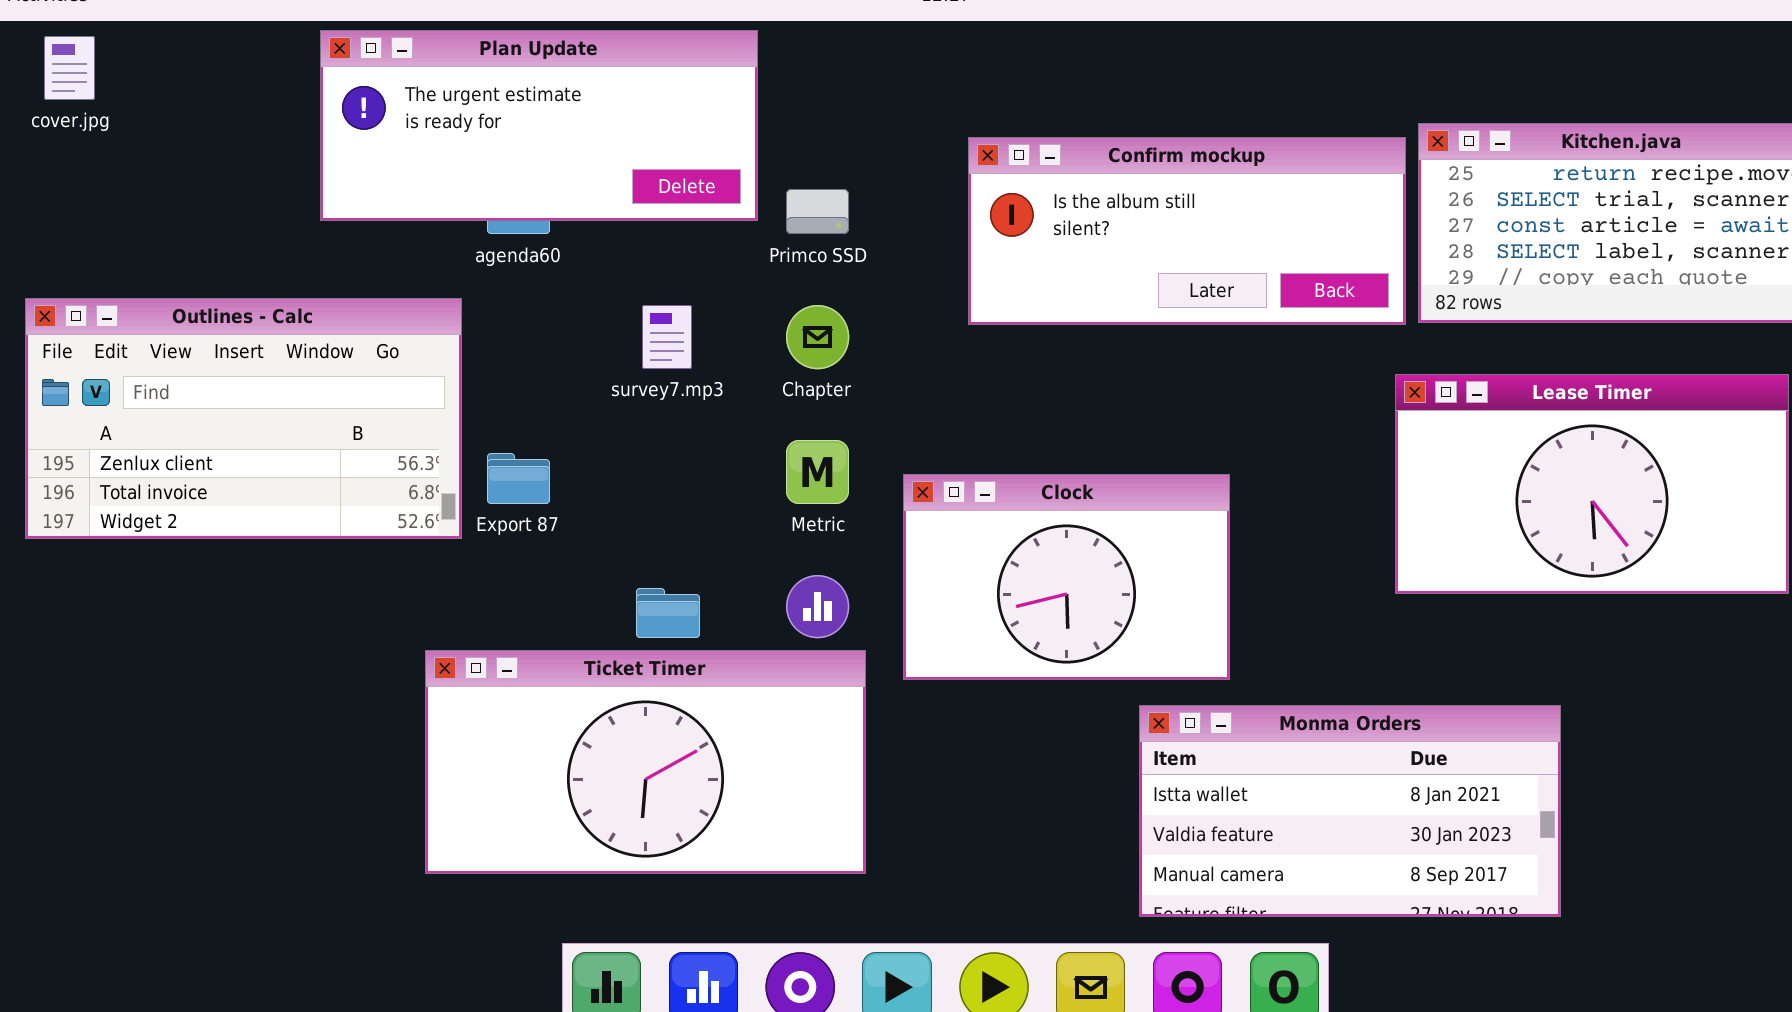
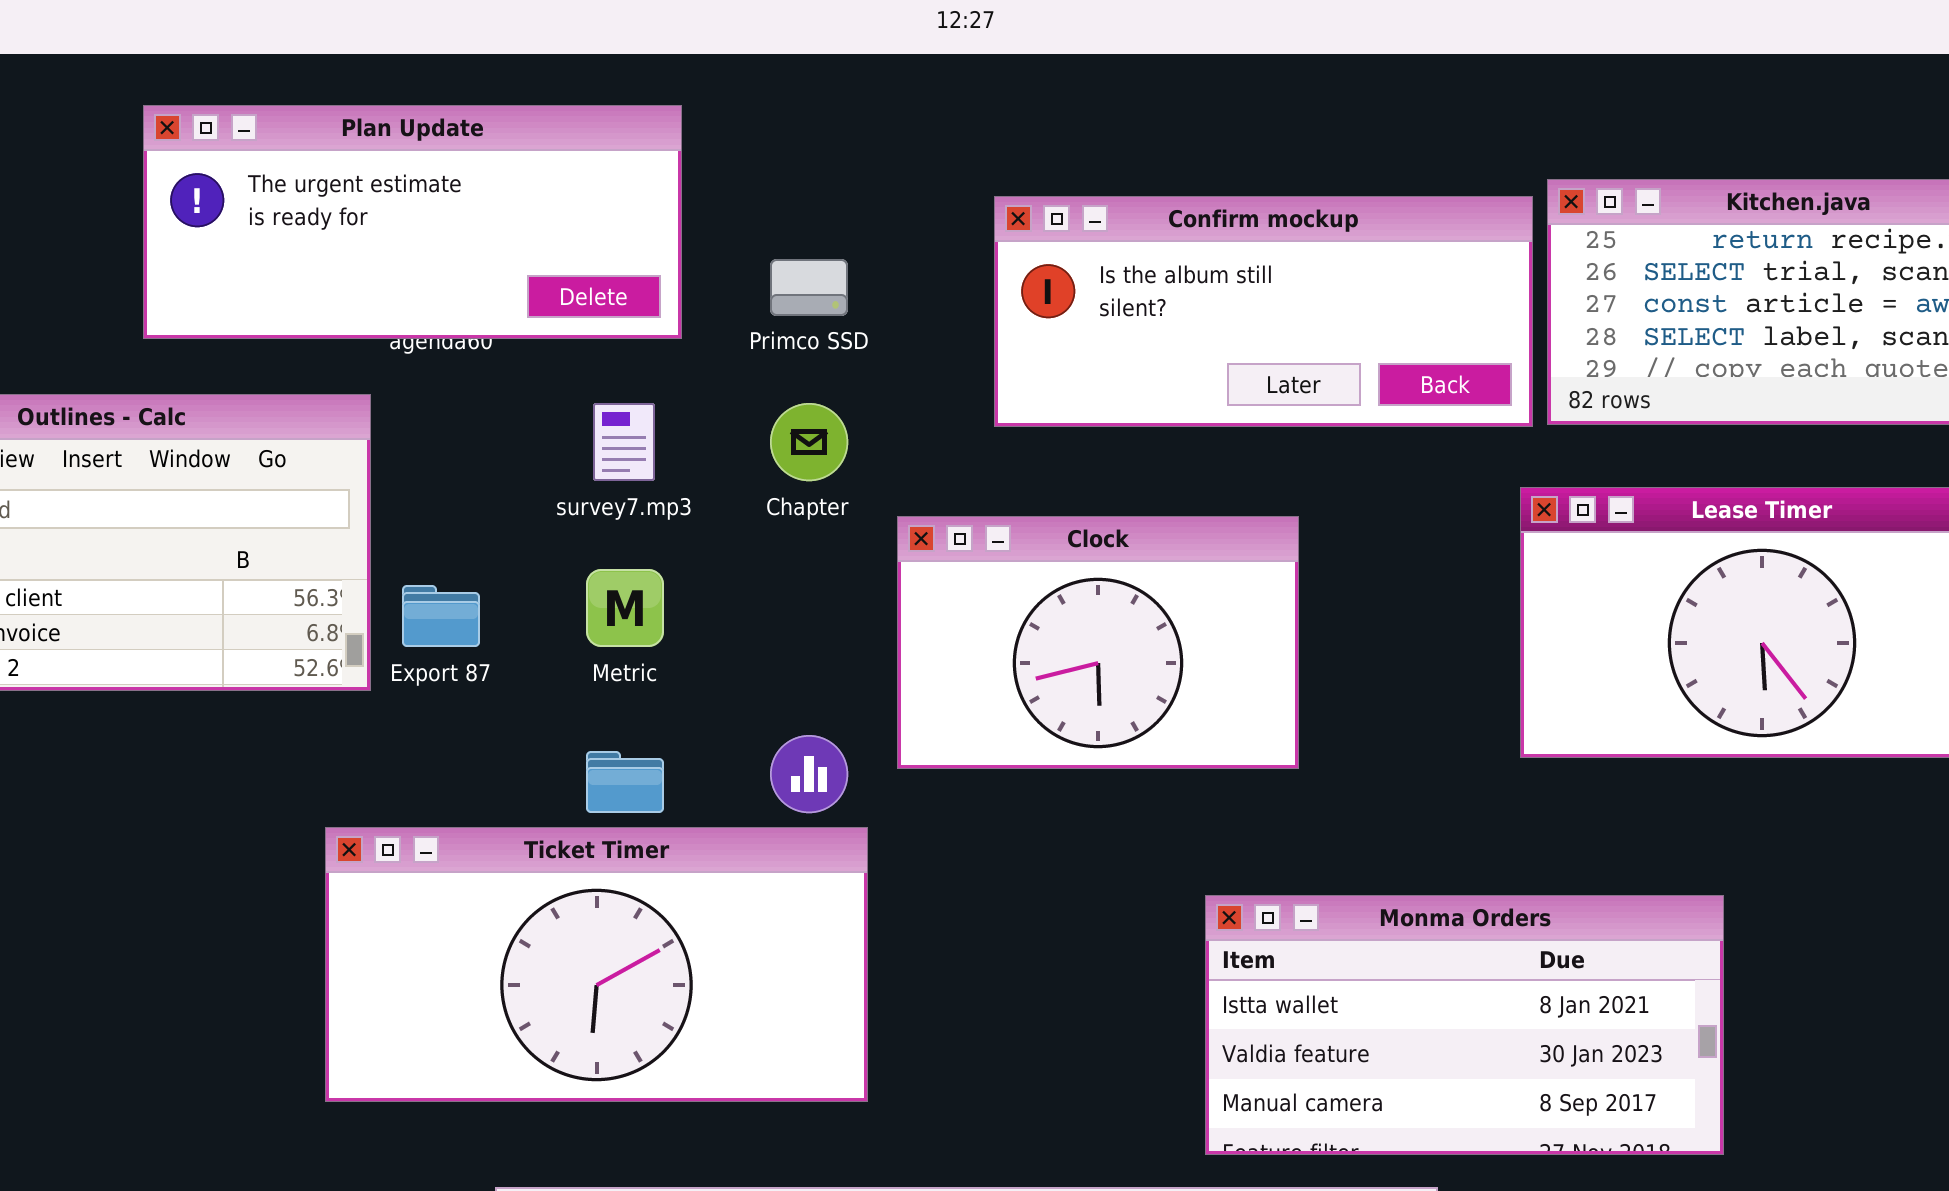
Plan Update: [320,30,758,221] -> [143,105,682,339], moved
Metric: [786,440,849,504] -> [586,569,664,647], moved
Clock: [903,474,1230,680] -> [897,516,1299,769], moved

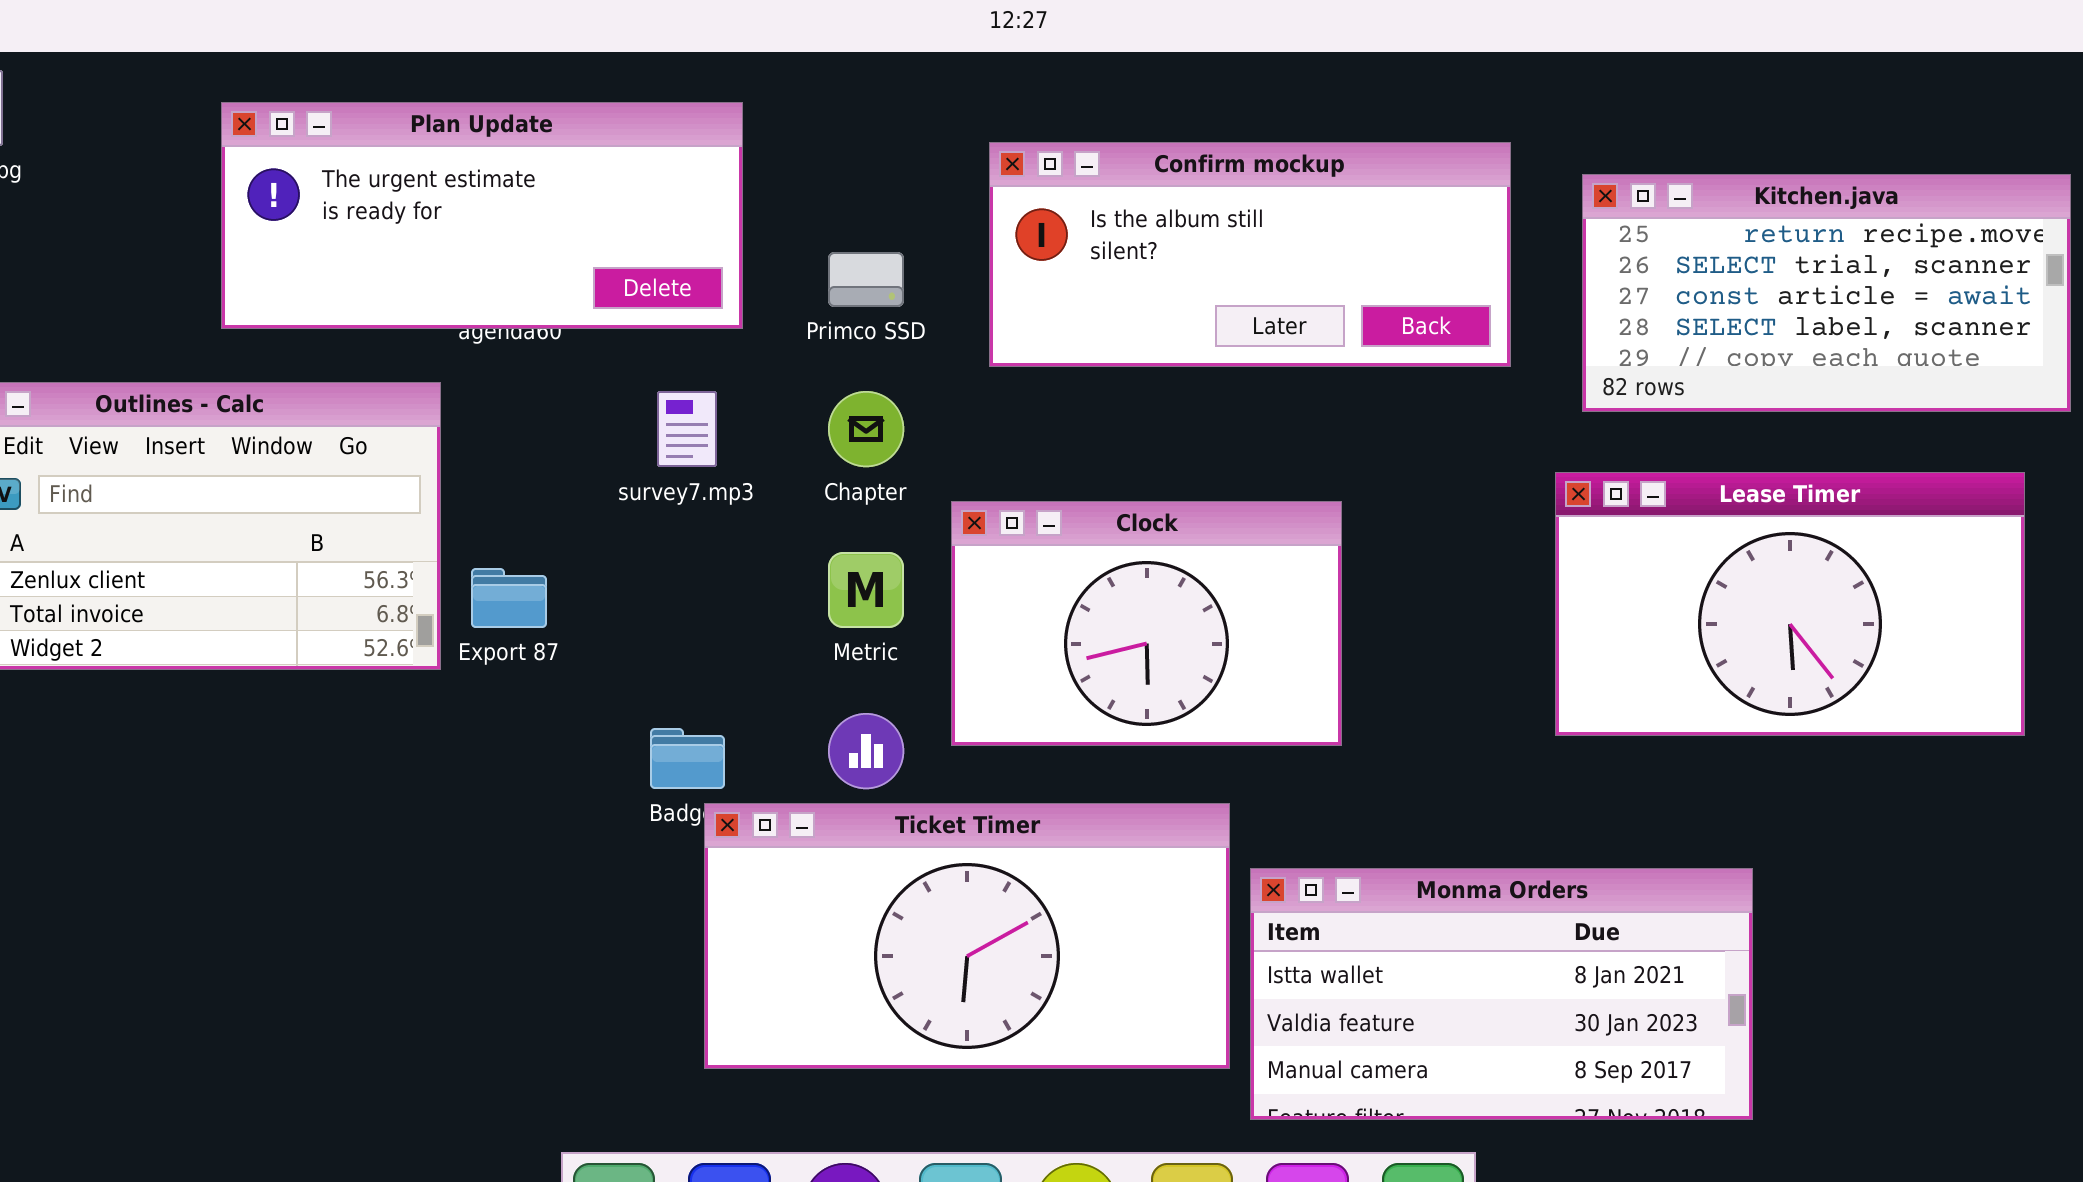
Confirm mockup: [994,196,1533,427] -> [989,142,1511,367], moved
Metric: [586,569,664,647] -> [828,552,904,628], moved
Ticket Timer: [325,827,868,1102] -> [704,803,1230,1069], moved

